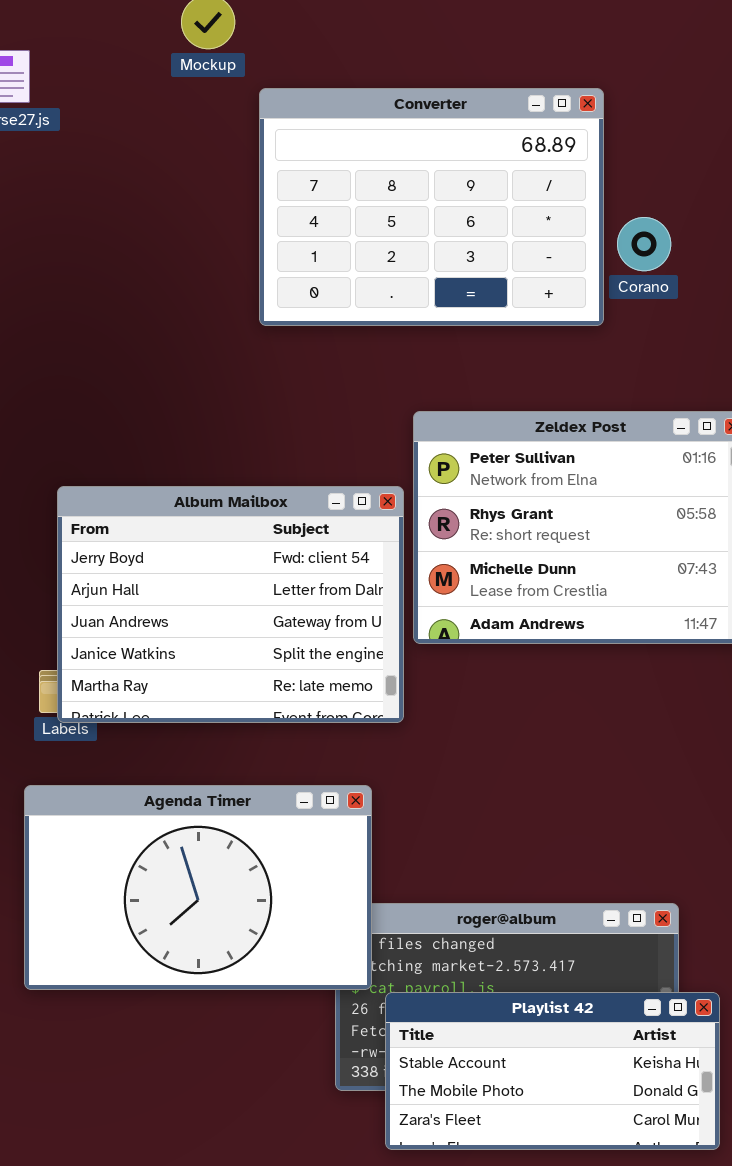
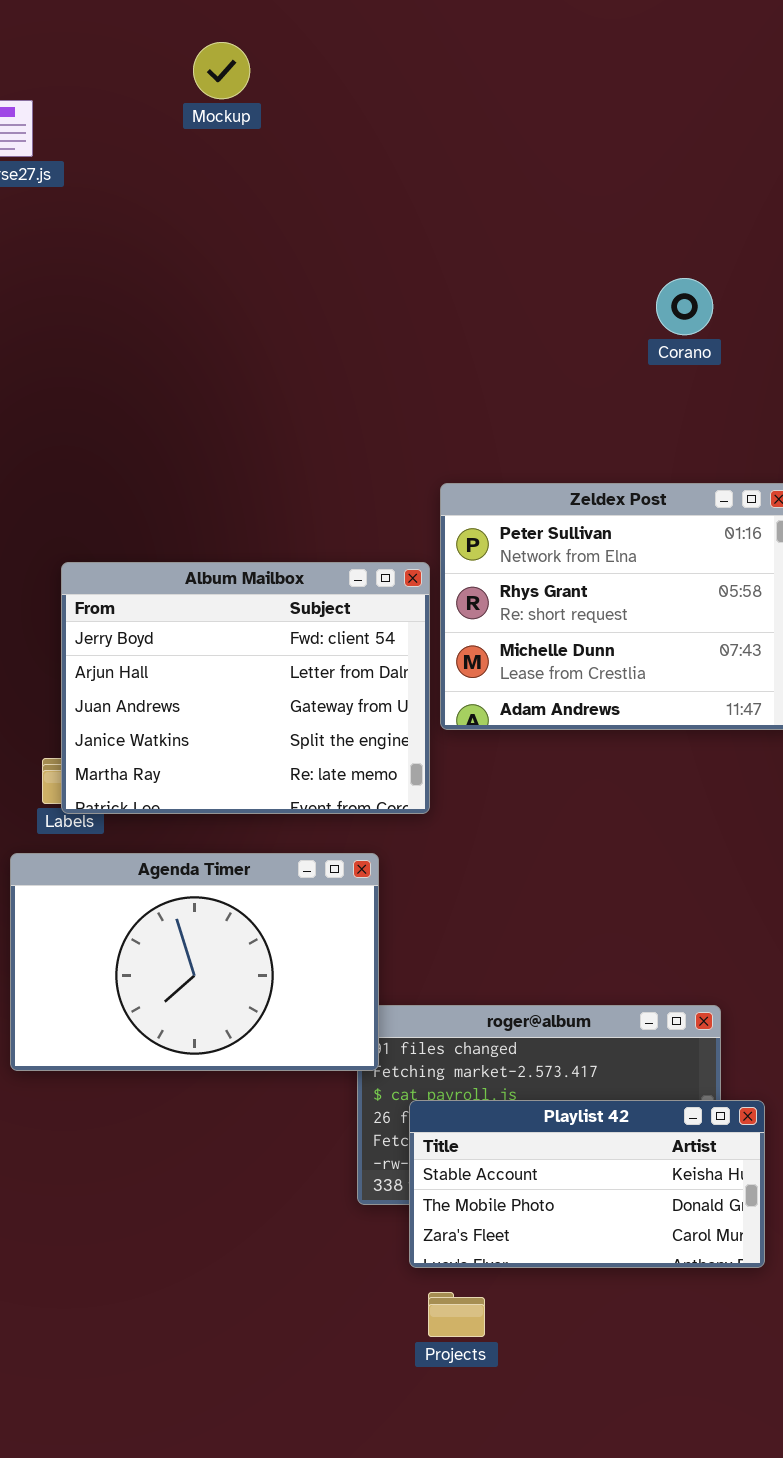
Converter: [259,88,604,326] -> none, closed
Agenda Timer: [24,785,372,990] -> [10,853,379,1071], moved

